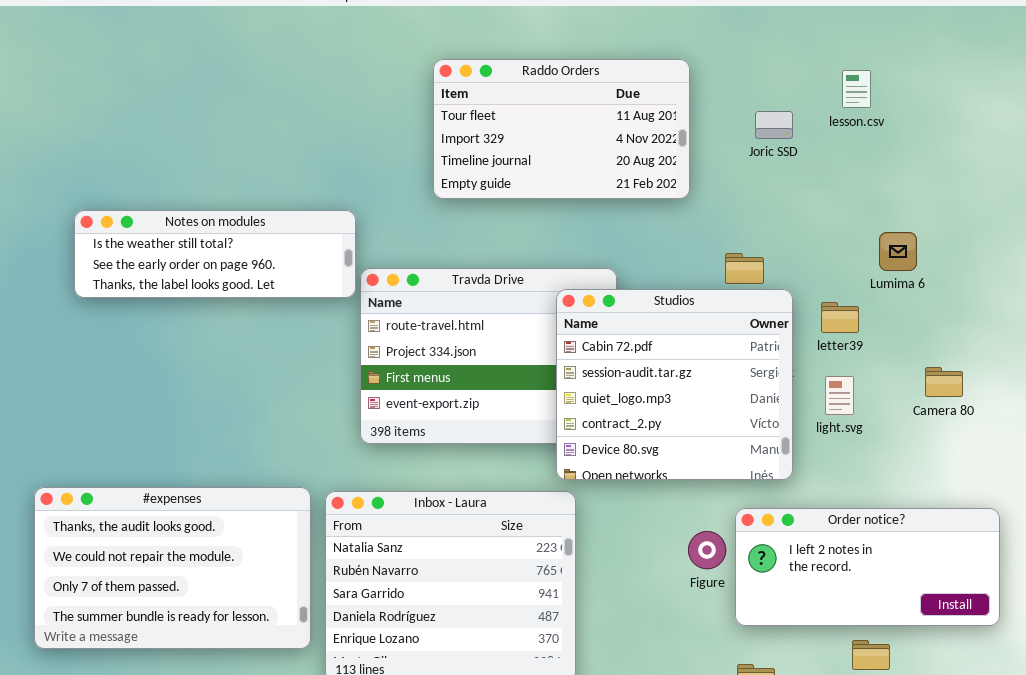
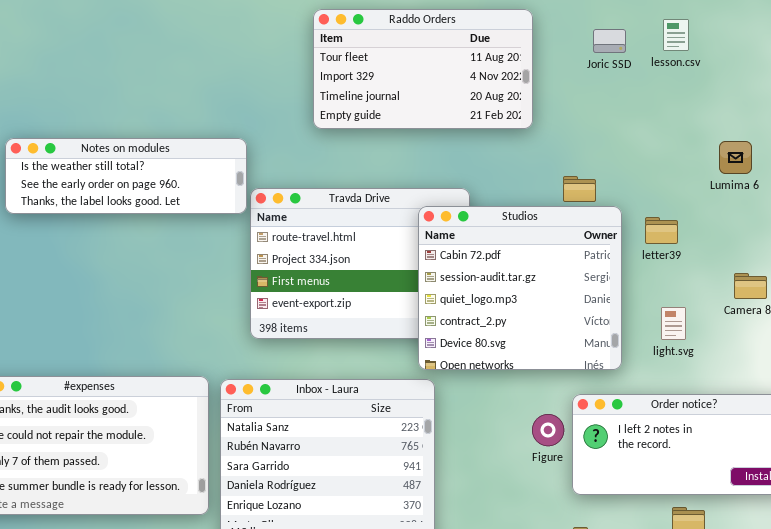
Joric SSD: [755,111,793,139] -> [593,29,626,53], moved
Lumima 6: [879,232,917,271] -> [719,141,752,174], moved
light.svg: [825,376,854,415] -> [661,307,686,340], moved

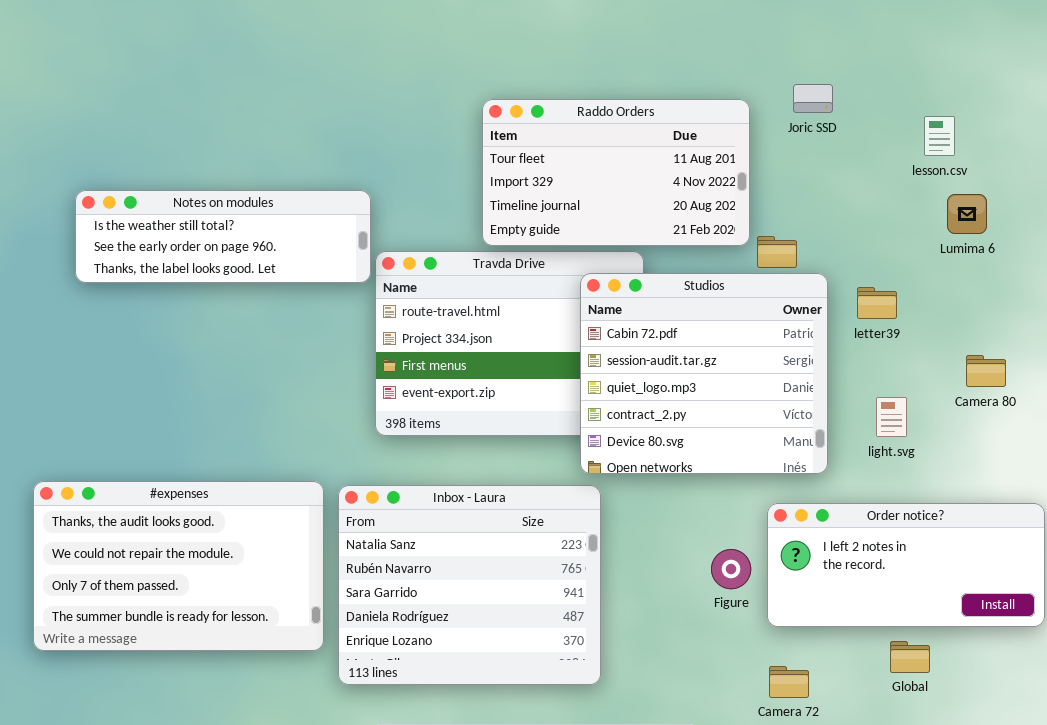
Raddo Orders: [313,9,533,129] -> [482,99,750,246], moved
lesson.csv: [663,19,689,51] -> [924,116,955,156], moved
Joric SSD: [593,29,626,53] -> [793,84,833,113], moved
Figure: [532,414,564,446] -> [711,549,751,589], moved

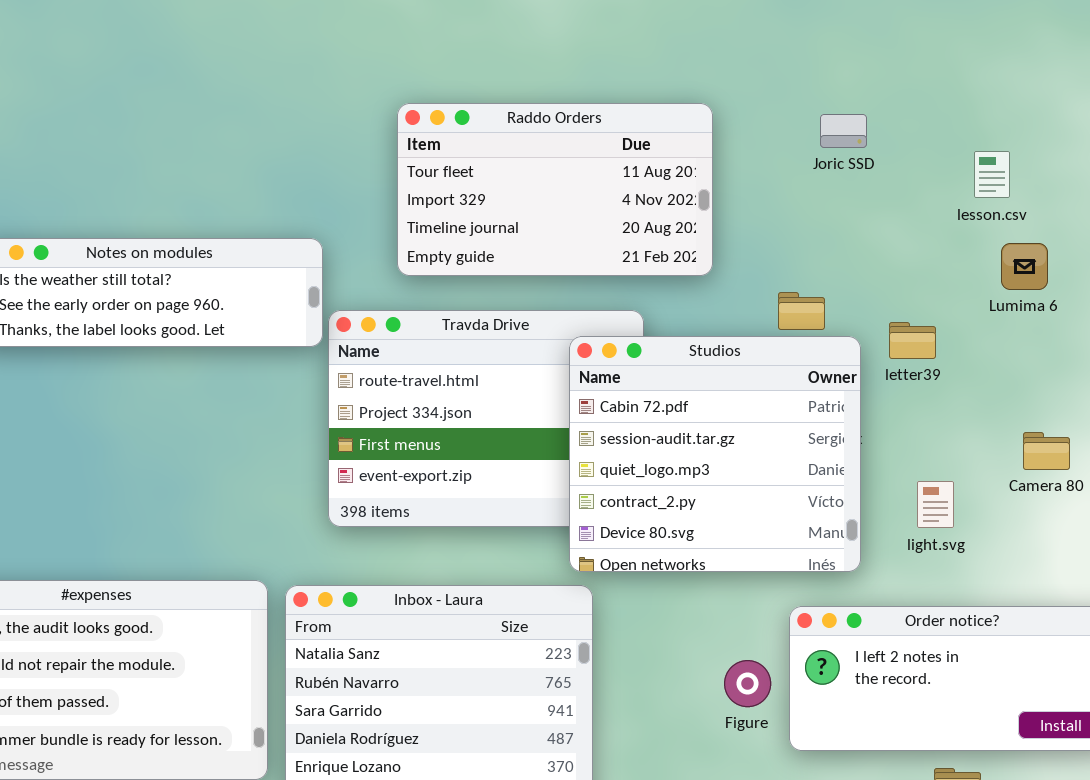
Raddo Orders: [482,99,750,246] -> [397,103,713,276], moved
letter39: [857,287,897,319] -> [889,322,936,359], moved

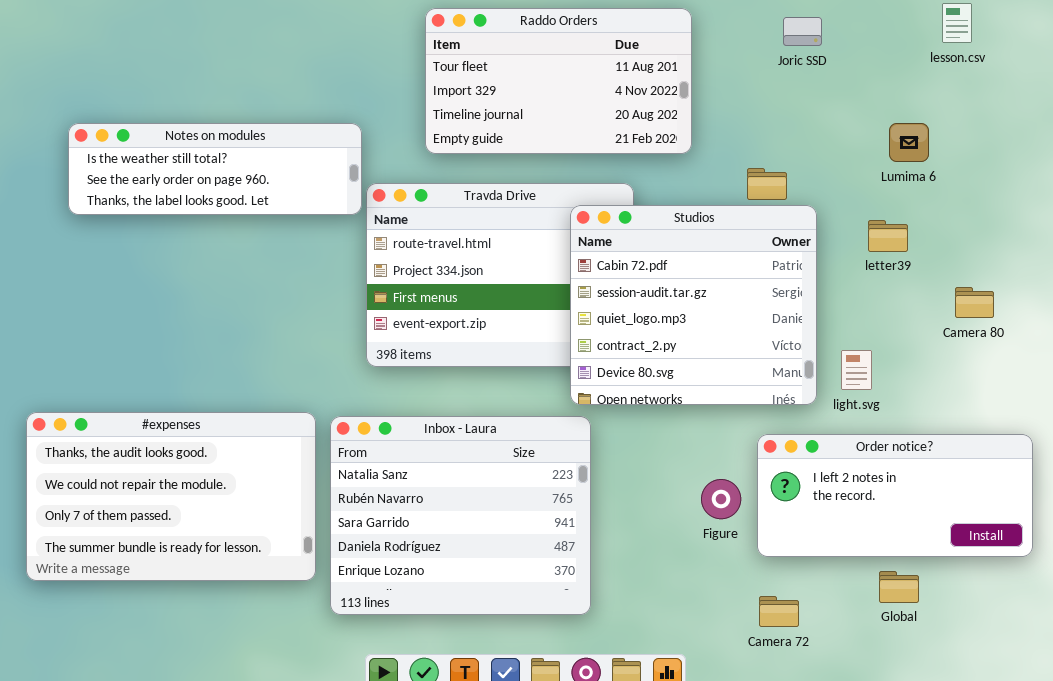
lesson.csv: [974,151,1010,198] -> [942,3,972,43], moved
Lumima 6: [1001,243,1048,290] -> [889,123,929,162], moved
letter39: [889,322,936,359] -> [868,220,908,252], moved
light.svg: [917,481,954,528] -> [841,350,872,390], moved

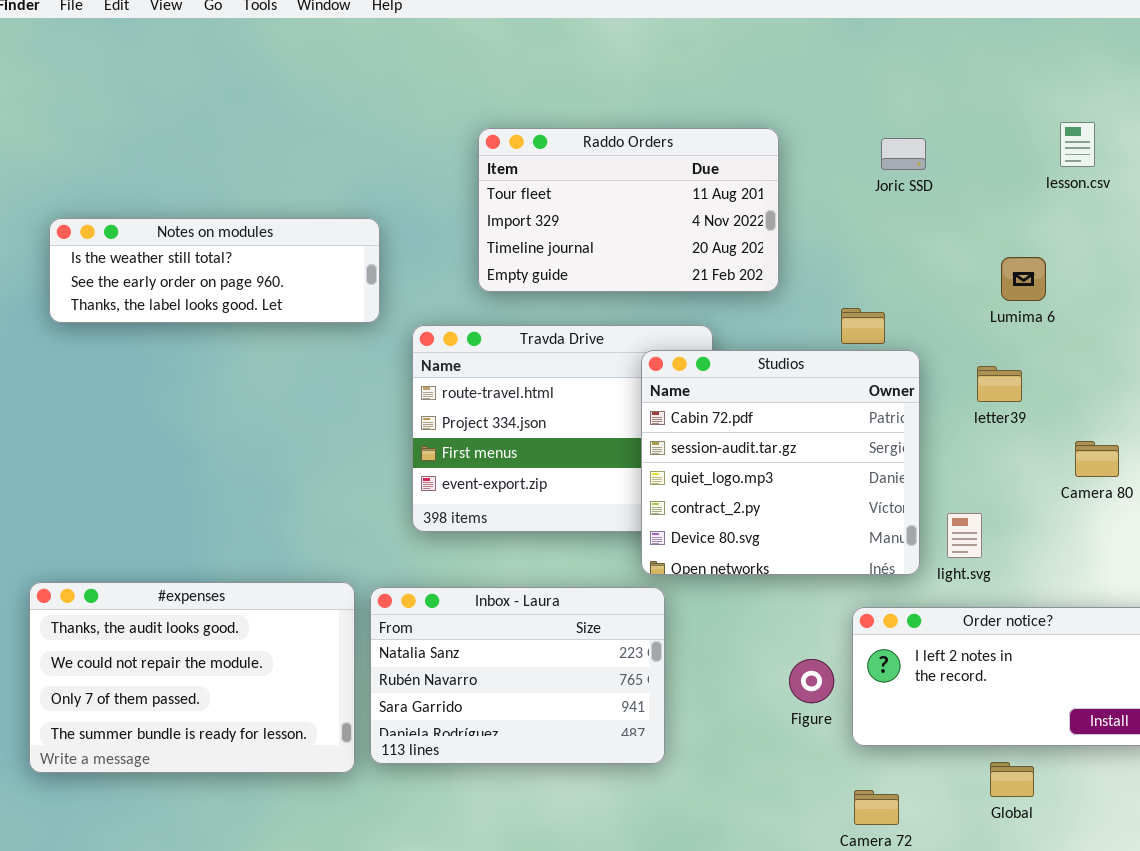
Notes on modules: [68,123,362,215] -> [49,218,380,323], moved
Inbox - Laura: [330,416,591,615] -> [370,587,665,764], resized

